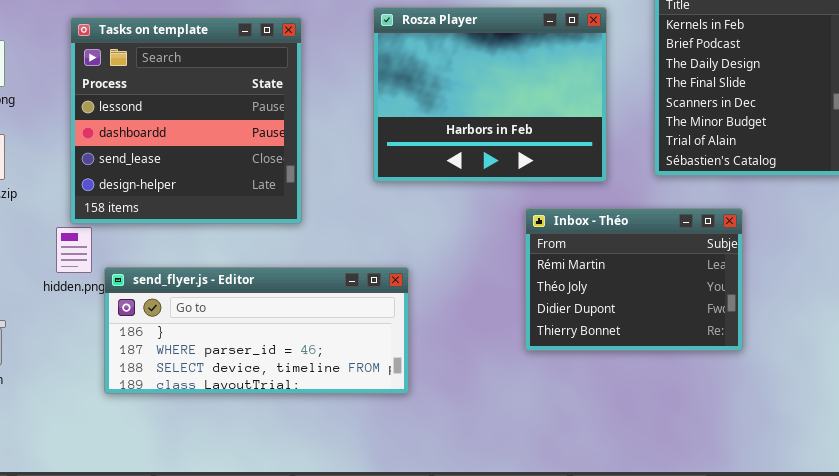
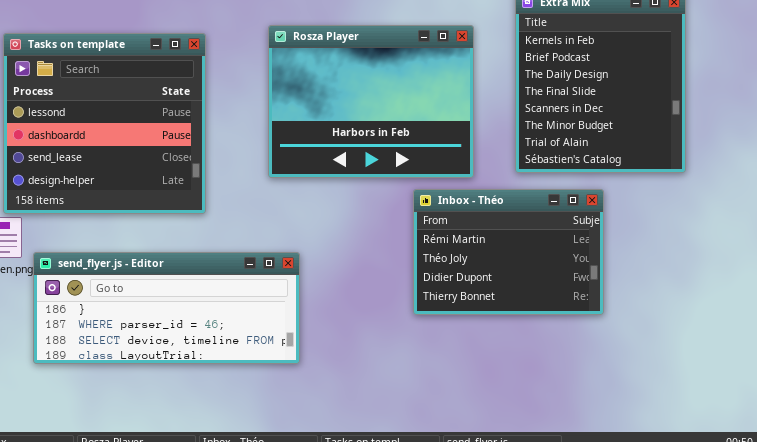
Inbox - Théo: [525,208,743,351] -> [413,189,604,315], moved

